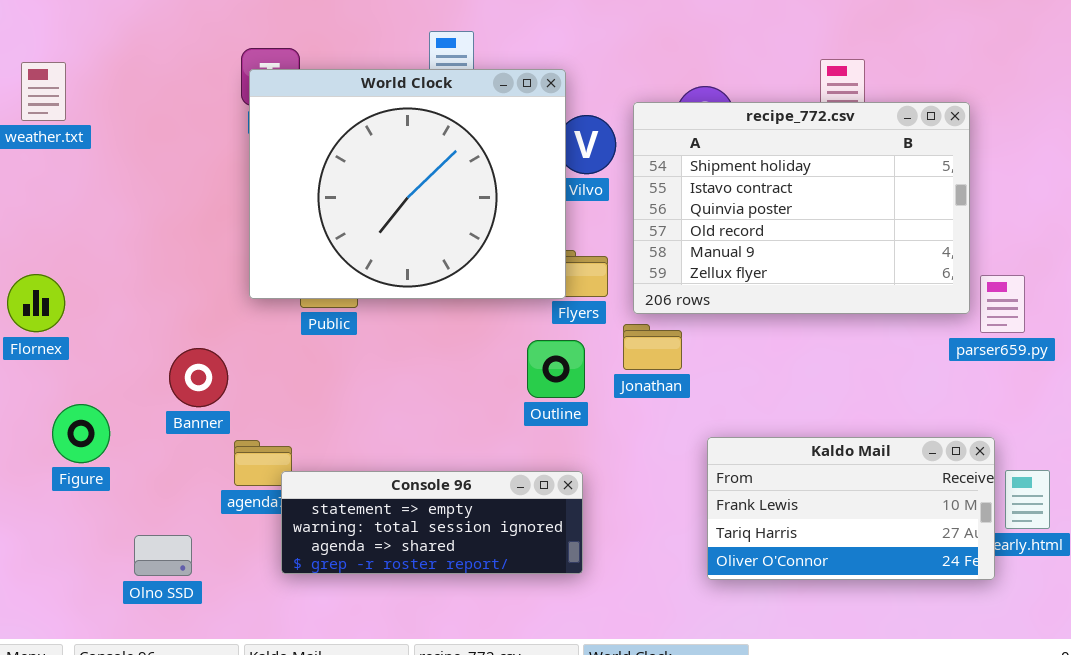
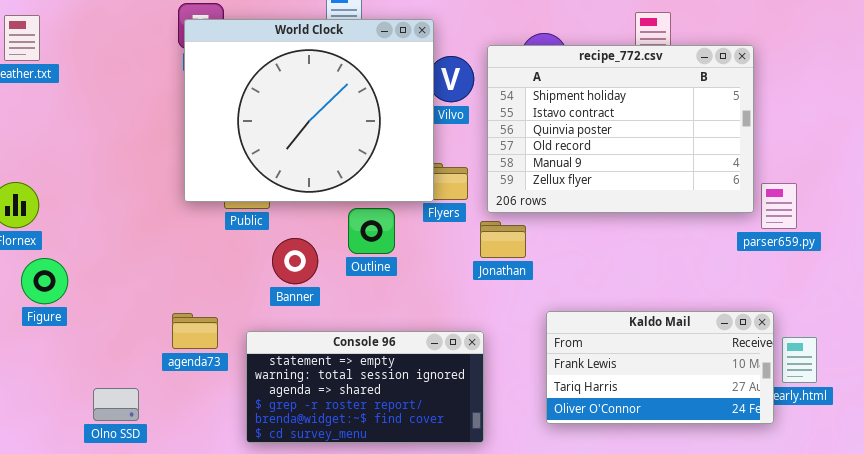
Outline: [527,340,585,398] -> [348,208,395,254], moved
Banner: [169,348,228,407] -> [272,238,318,284], moved
Figure: [52,404,110,463] -> [21,258,68,304], moved
Console 96: [281,471,583,574] -> [246,331,484,443], moved, resized

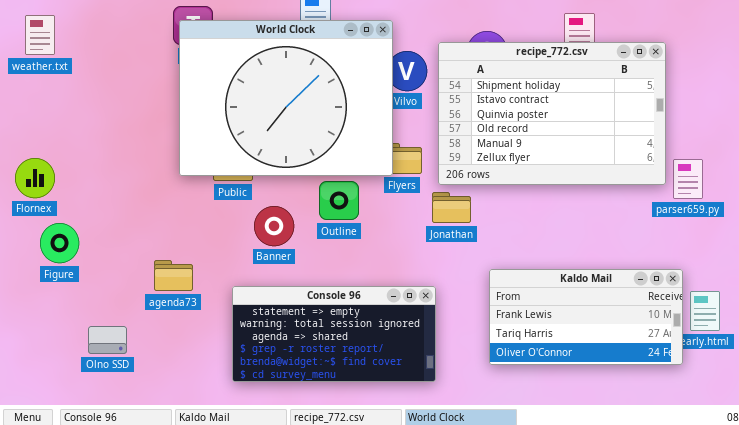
agenda73: [172,313,218,349] -> [154,260,193,291], moved
Olno SSD: [93,388,139,421] -> [88,326,127,354], moved

